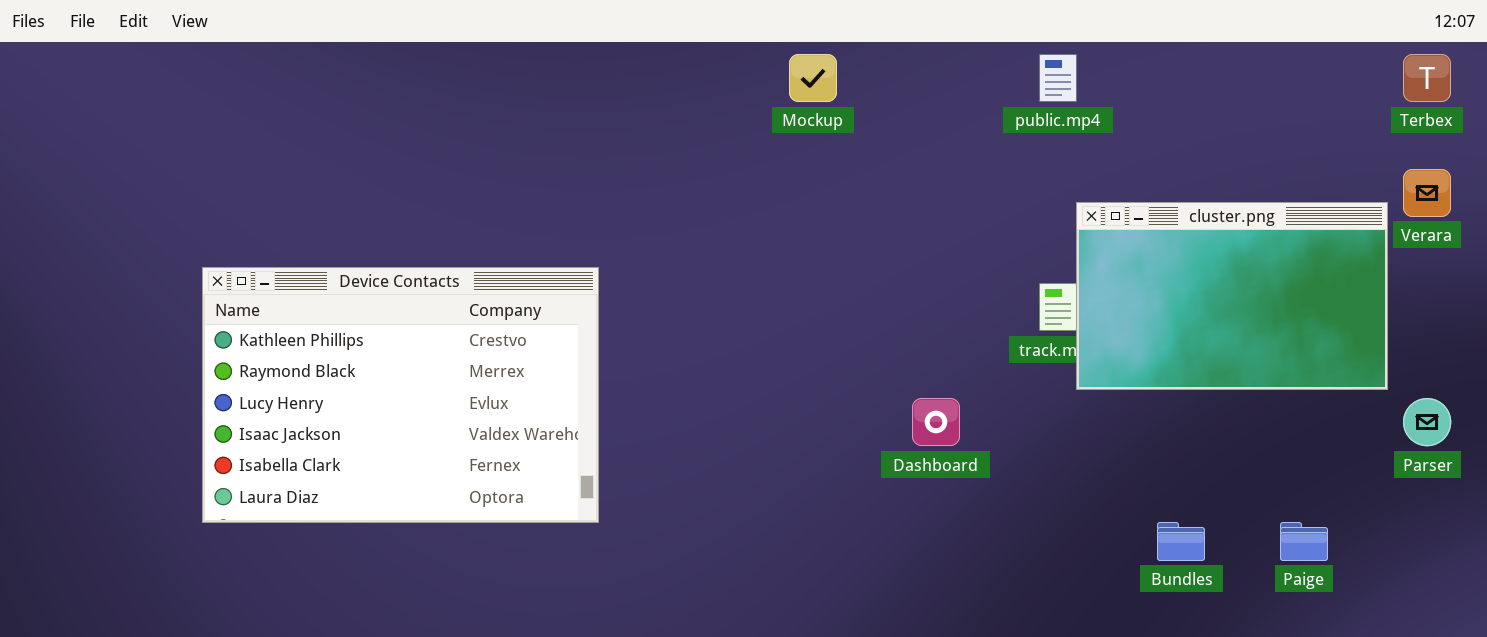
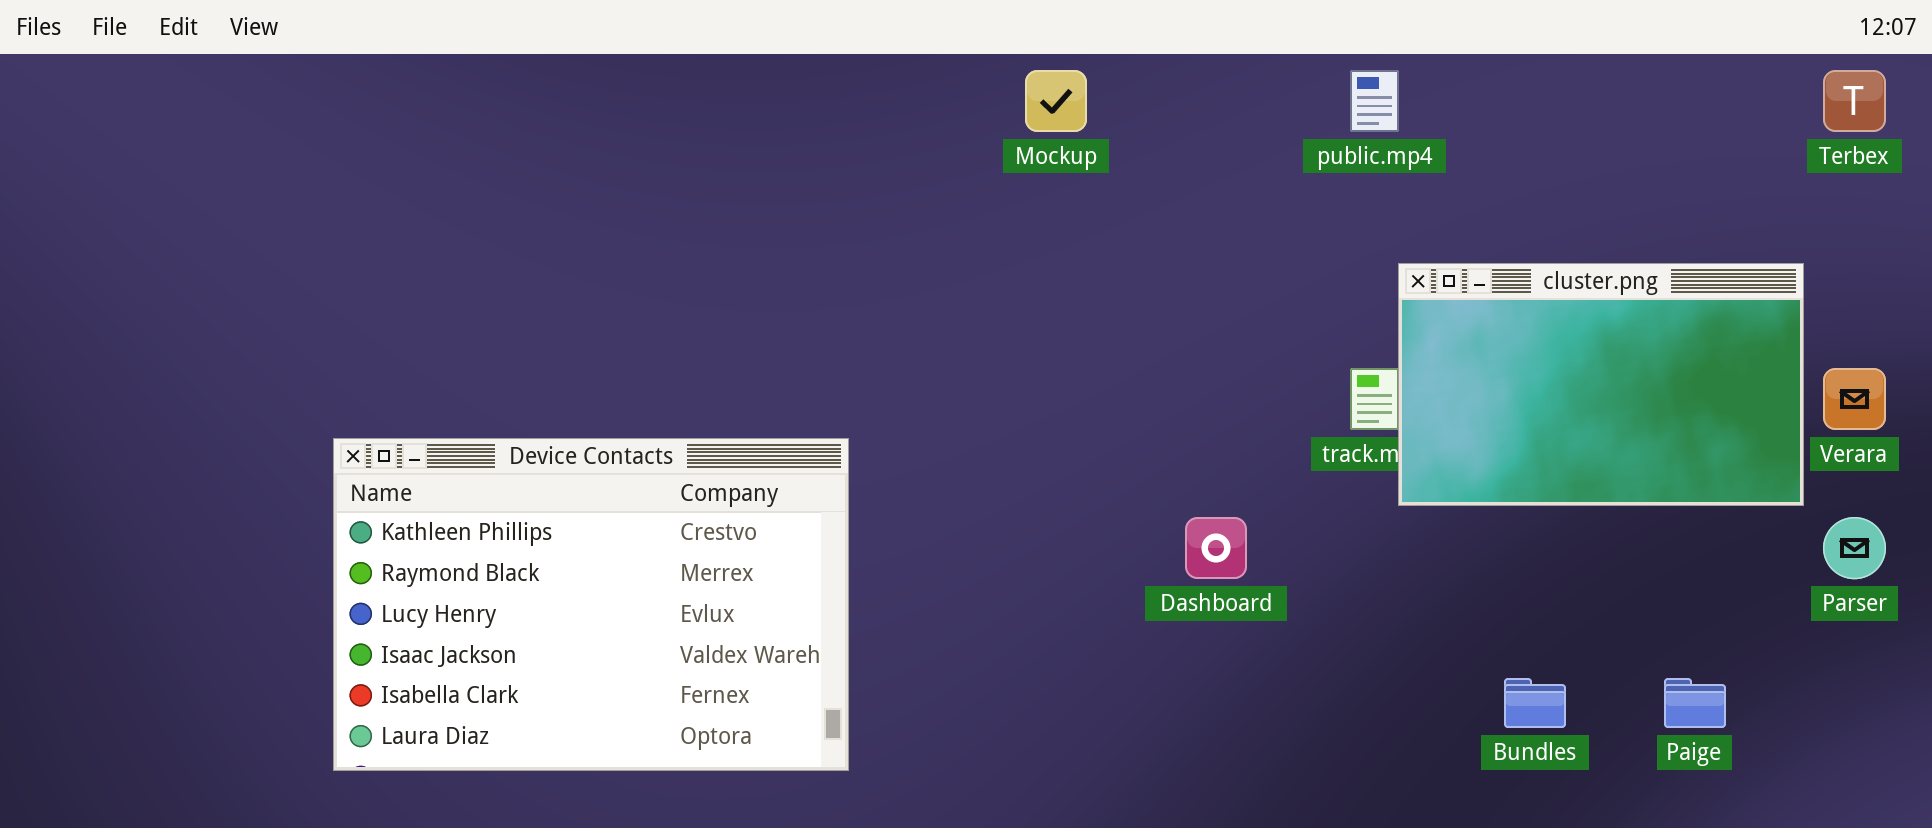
Verara: [1403,169,1451,217] -> [1823,368,1886,430], moved
Device Contacts: [202,267,599,523] -> [333,438,849,771], moved

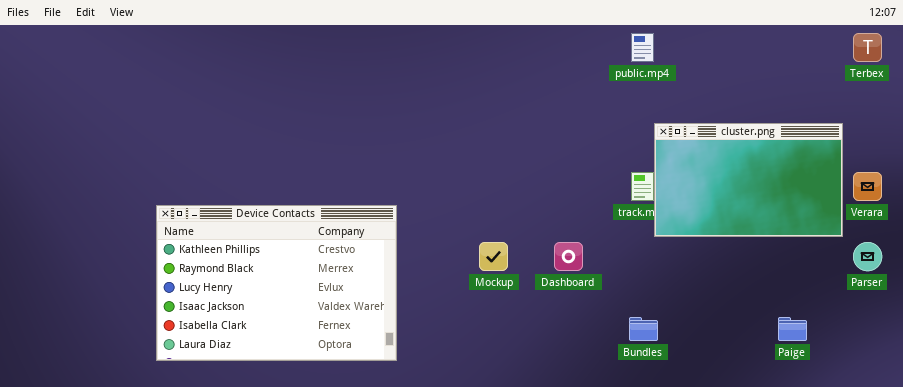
Mockup: [1025,70,1087,132] -> [479,242,508,271], moved
Bundles: [1504,678,1566,728] -> [629,317,658,341], moved

